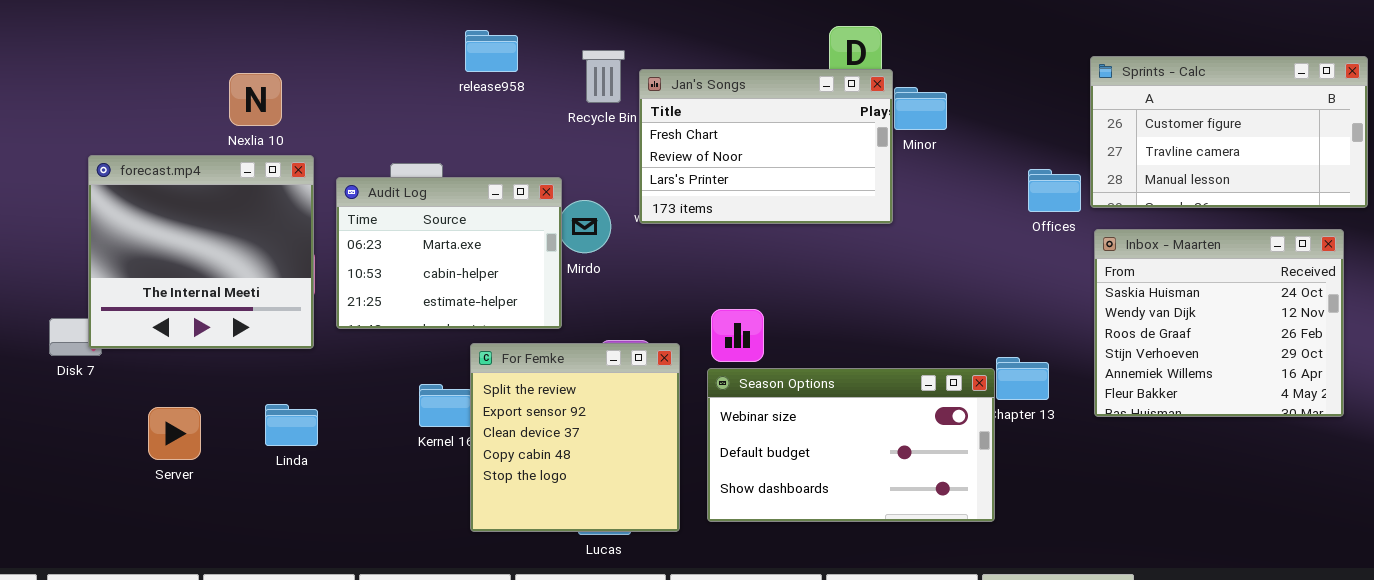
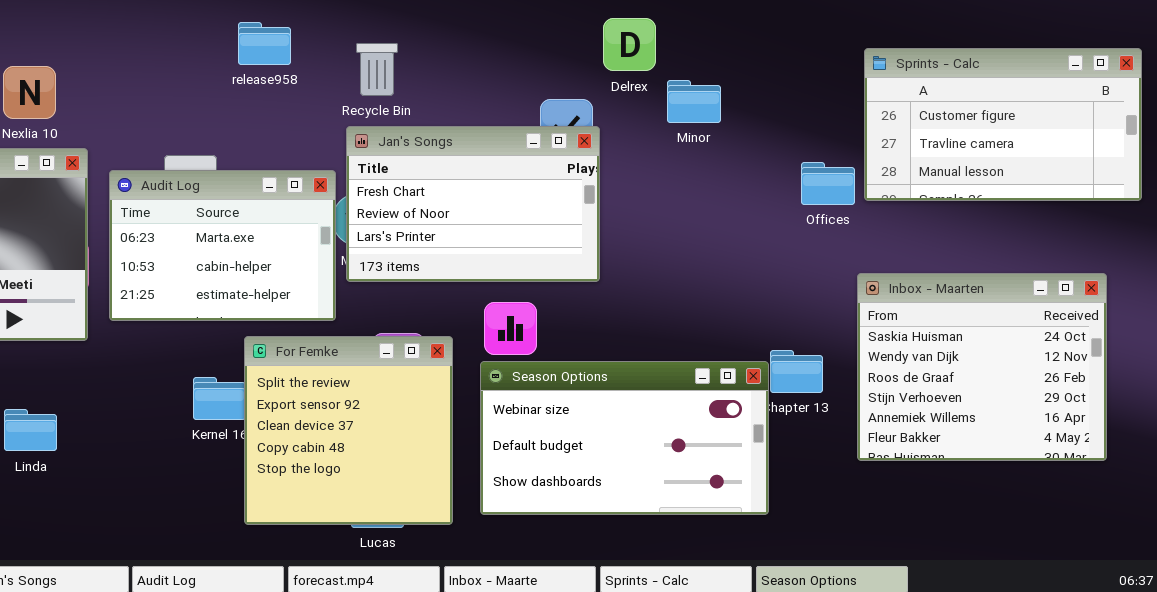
Jan's Songs: [639,69,893,224] -> [346,126,600,282], moved
Inbox - Maarten: [1094,229,1344,417] -> [857,273,1107,461], moved
Linda: [265,404,318,446] -> [4,409,57,451], moved

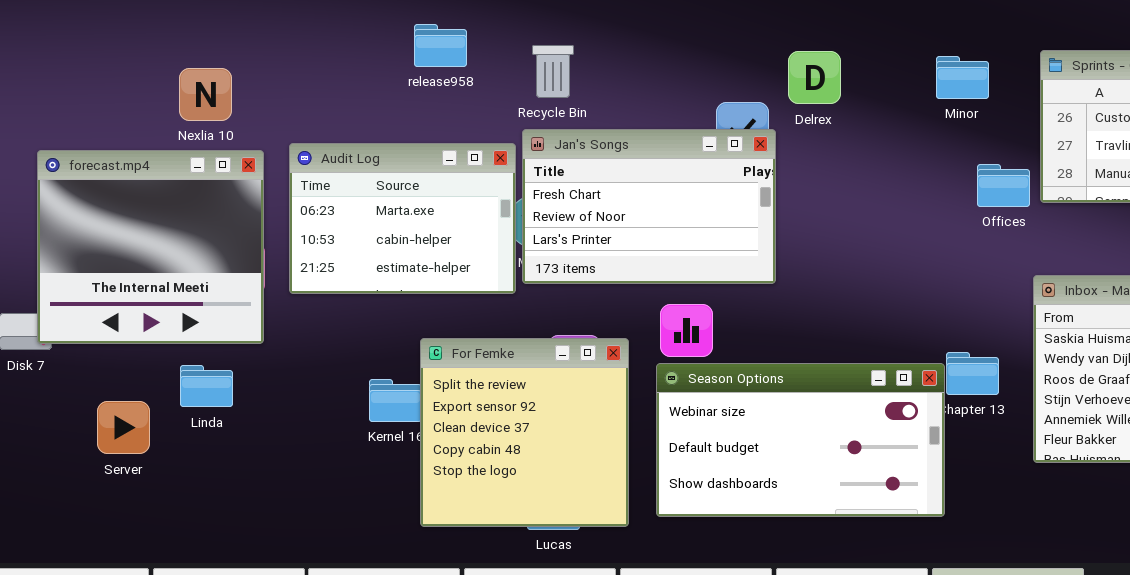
Delrex: [603,18,656,71] -> [788,51,841,104], moved
Minor: [667,80,721,123] -> [936,56,989,99], moved
Audit Log: [109,170,336,321] -> [289,143,516,294], moved
Linda: [4,409,57,451] -> [180,365,233,407], moved

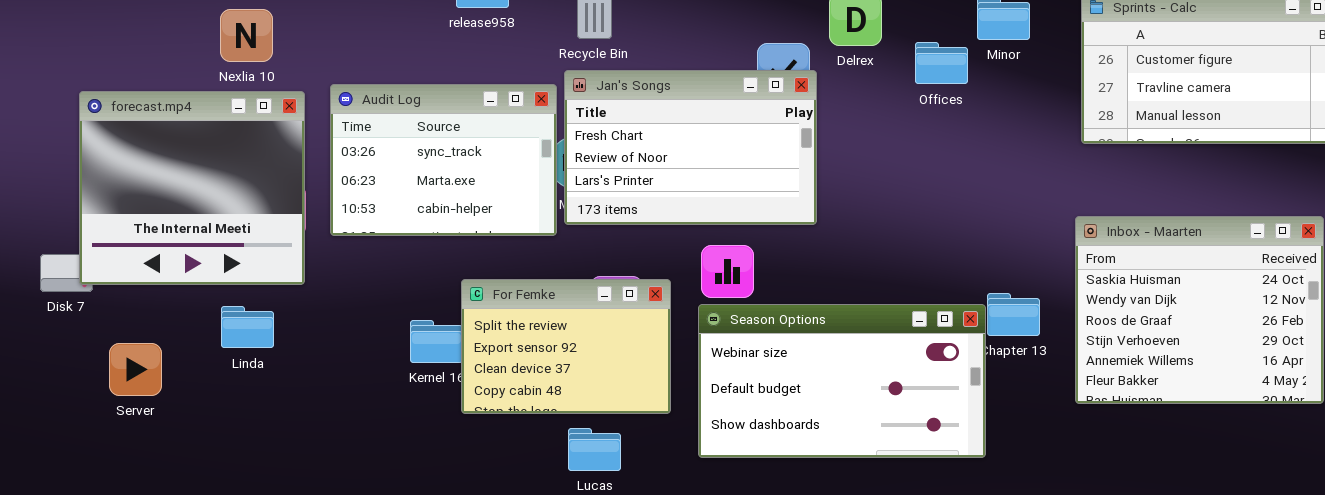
Audit Log: [289,143,516,294] -> [330,84,557,236], scrolled up 1 row
Offices: [977,164,1030,207] -> [915,42,968,84], moved
For Femke: [420,338,629,527] -> [461,279,671,414], resized
Server: [97,401,150,454] -> [109,343,162,396], moved

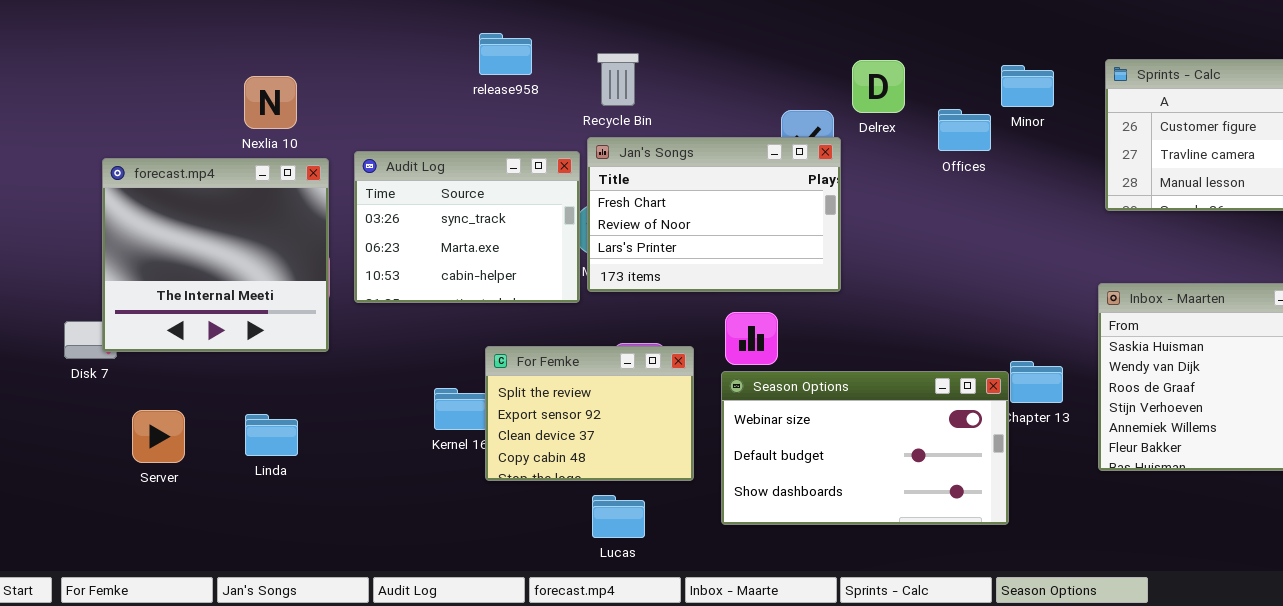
Linda: [221,306,274,348] -> [245,414,298,456], moved

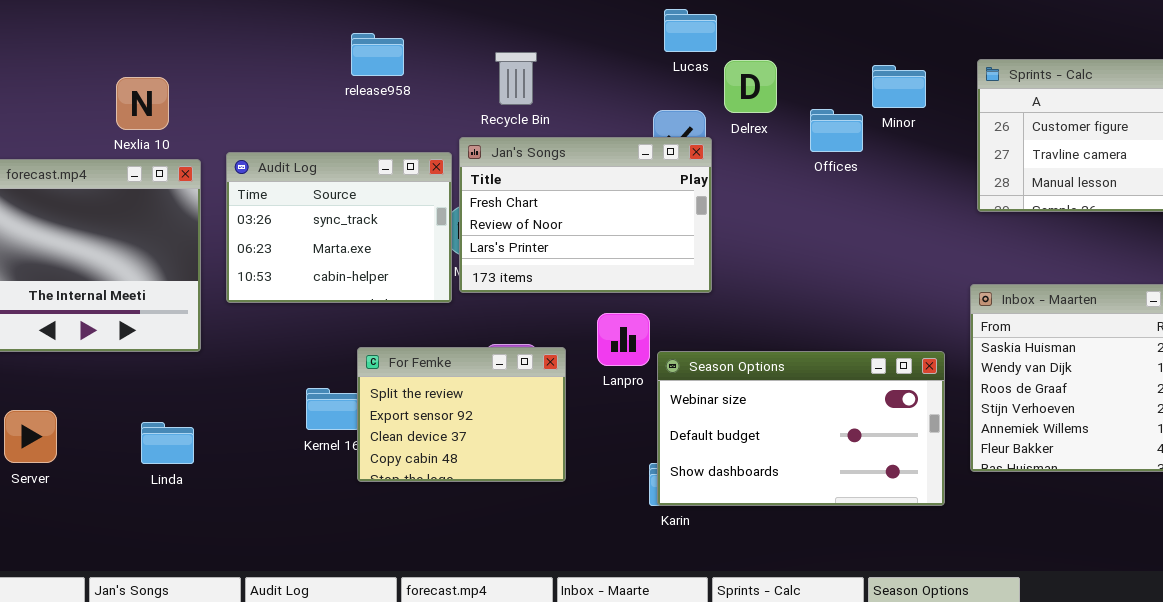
Recycle Bin: [597,53,639,106] -> [495,52,537,105], moved
Season Options: [721,371,1009,525] -> [657,351,945,506], moved
Linda: [245,414,298,456] -> [141,422,194,464], moved
Lucas: [592,495,645,538] -> [664,9,717,52], moved

